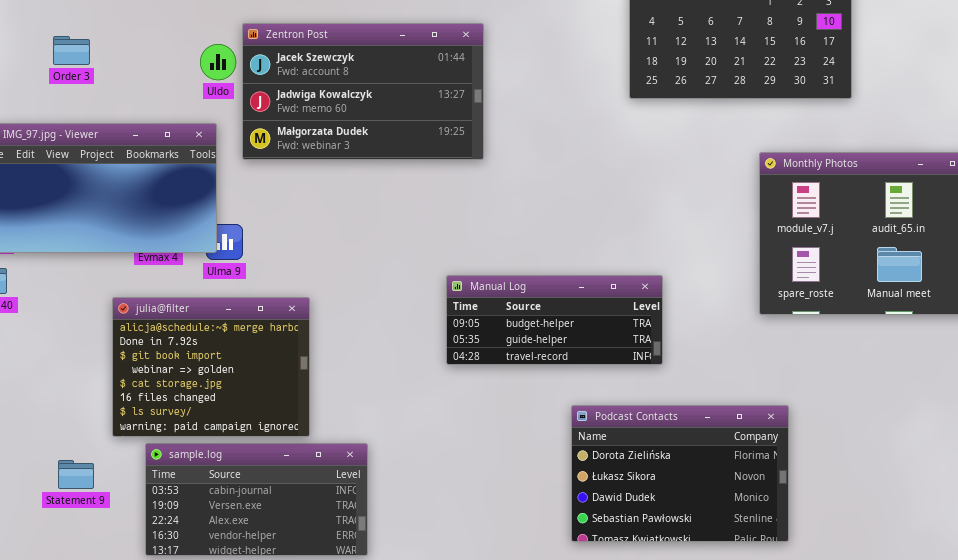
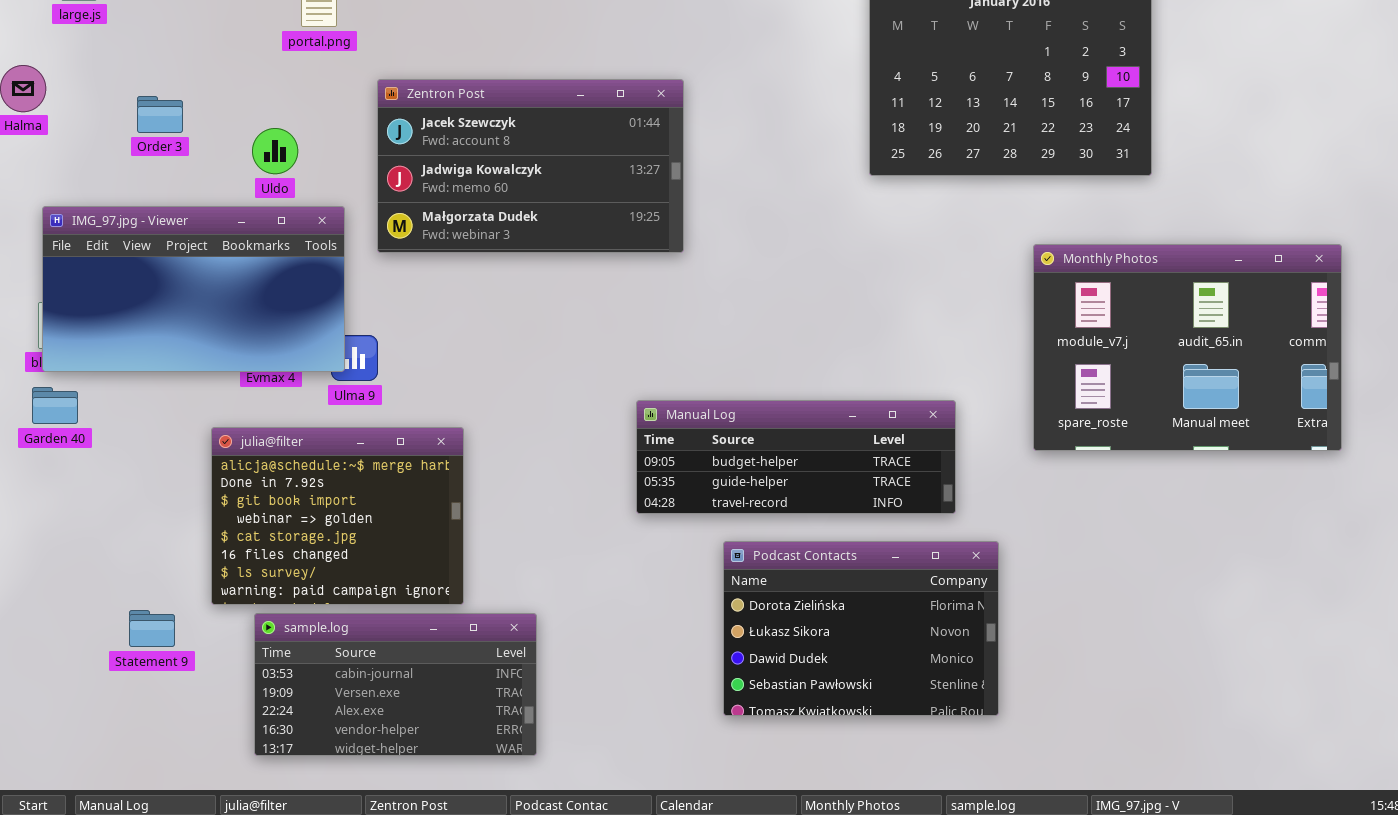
Uldo: [200,44,236,80] -> [252,128,298,174], moved
Manual Log: [446,275,663,365] -> [636,400,956,514], resized
Podcast Contacts: [571,405,789,542] -> [723,541,999,716], moved
Statement 9: [58,460,94,489] -> [129,610,175,647], moved

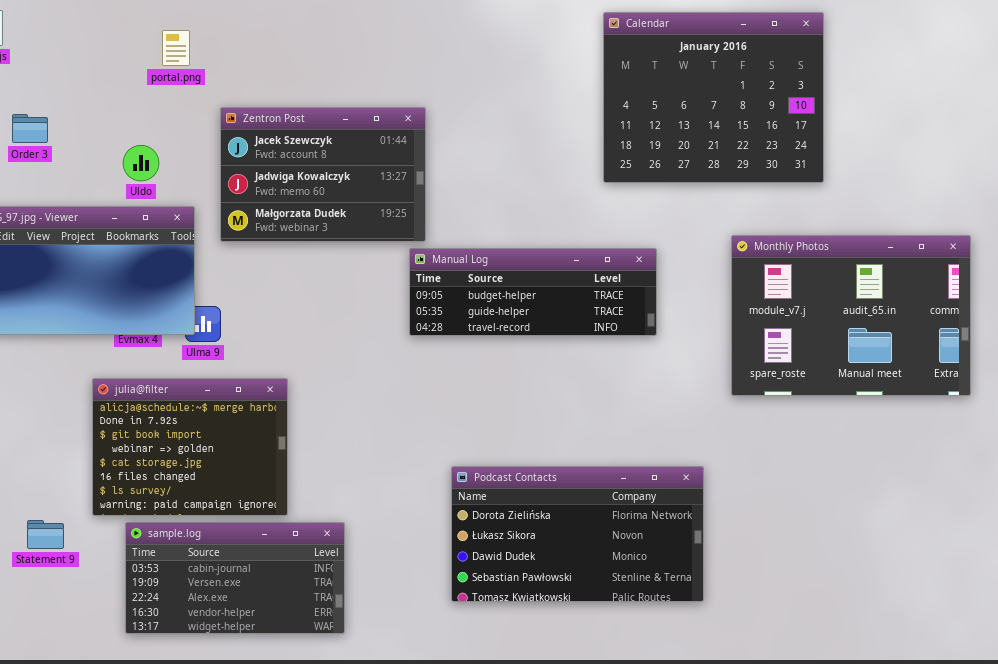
Zentron Post: [377,79,684,253] -> [220,107,426,242], resized
Order 3: [137,96,183,133] -> [12,114,48,143], moved
Manual Log: [636,400,956,514] -> [409,248,657,336], moved
Podcast Contacts: [723,541,999,716] -> [451,466,704,602], resized

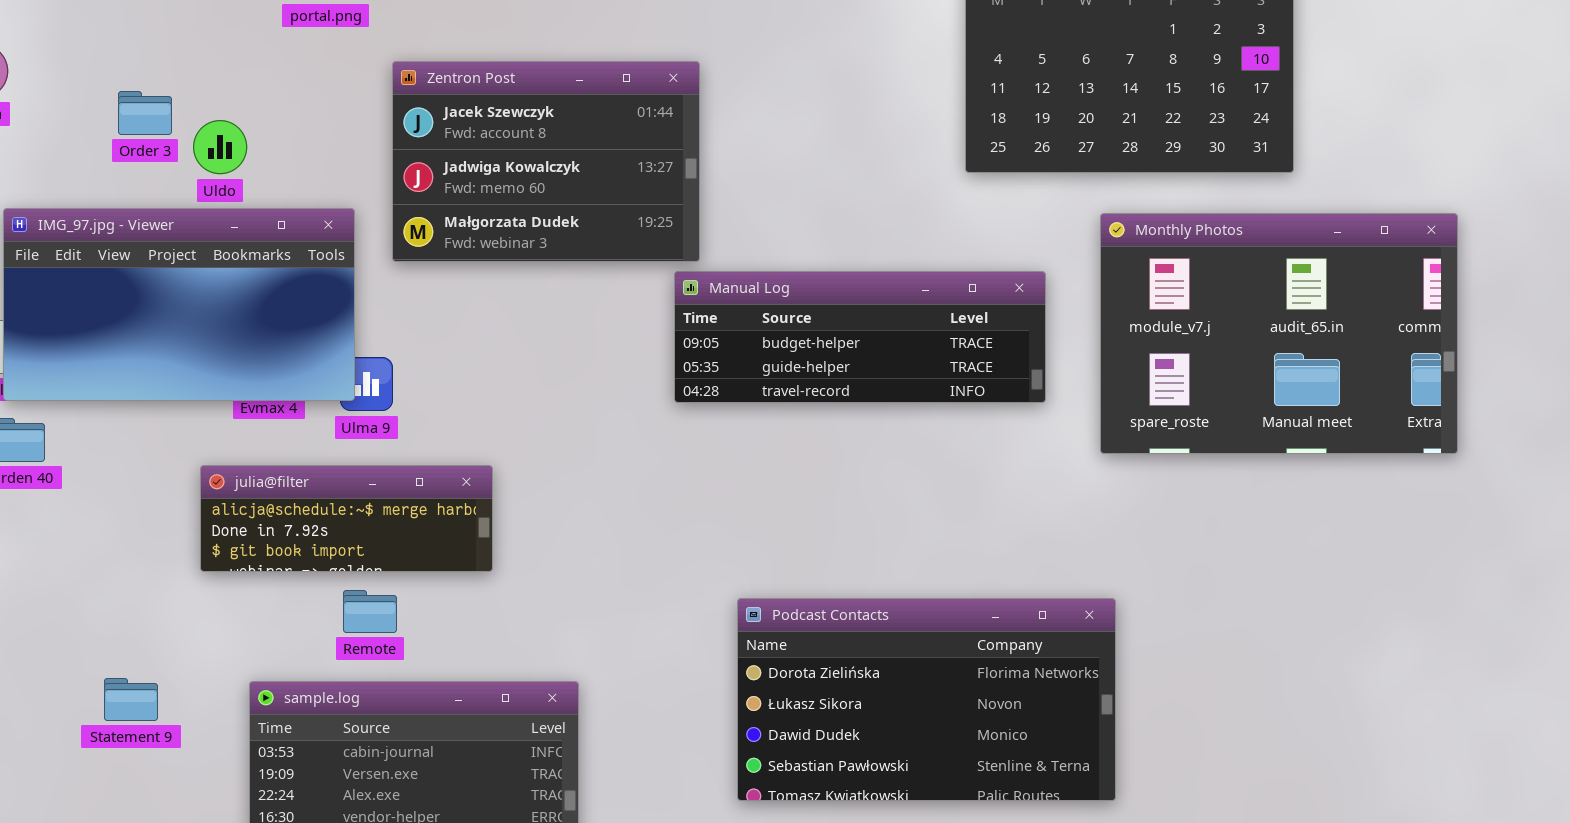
Order 3: [12,114,48,143] -> [118,91,172,135], moved
Uldo: [123,145,159,181] -> [193,120,247,174], moved
Monthly Photos: [731,235,971,396] -> [1100,213,1458,454], moved
julia@filter: [92,378,288,516] -> [200,465,493,572], resized

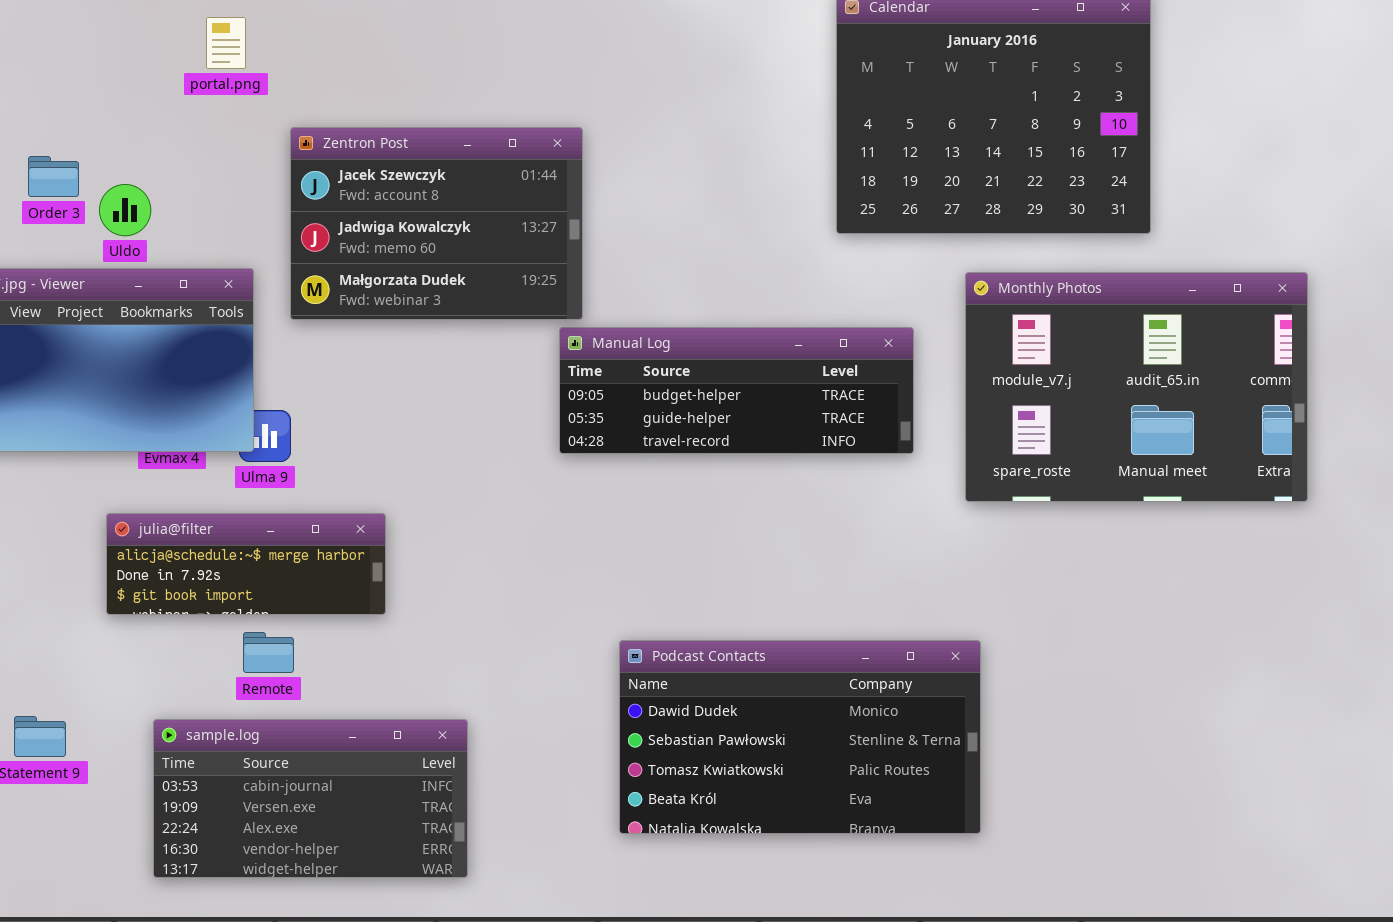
Podcast Contacts: [737,598,1116,801] -> [619,640,981,834], scrolled down 2 rows

